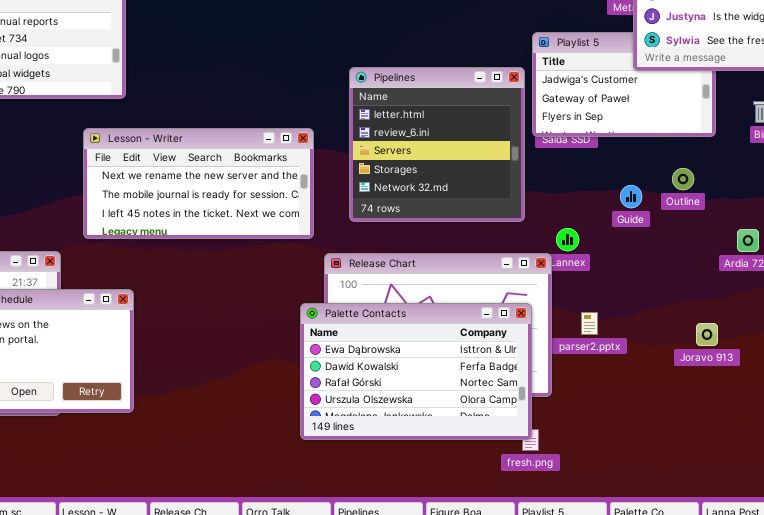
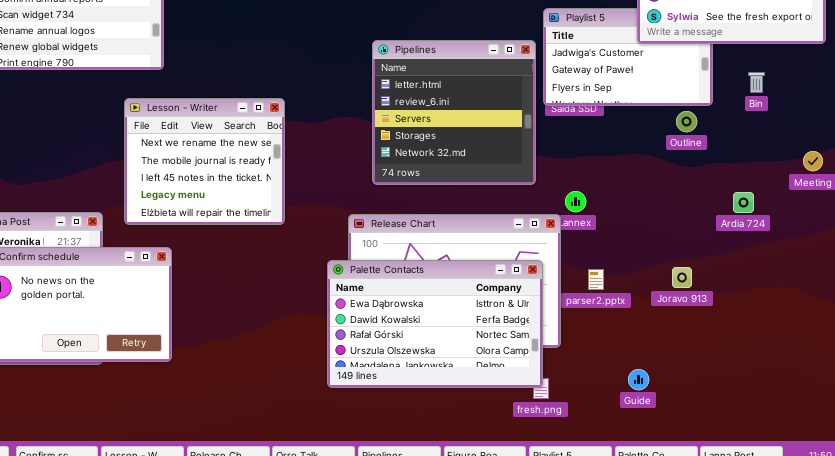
Lesson - Writer: [83,128,314,239] -> [124,98,285,225], resized
Outline: [672,168,694,190] -> [676,111,697,132], moved
Guide: [620,185,642,208] -> [628,369,649,390], moved
Joravo 913: [696,323,718,346] -> [672,267,692,288], moved

